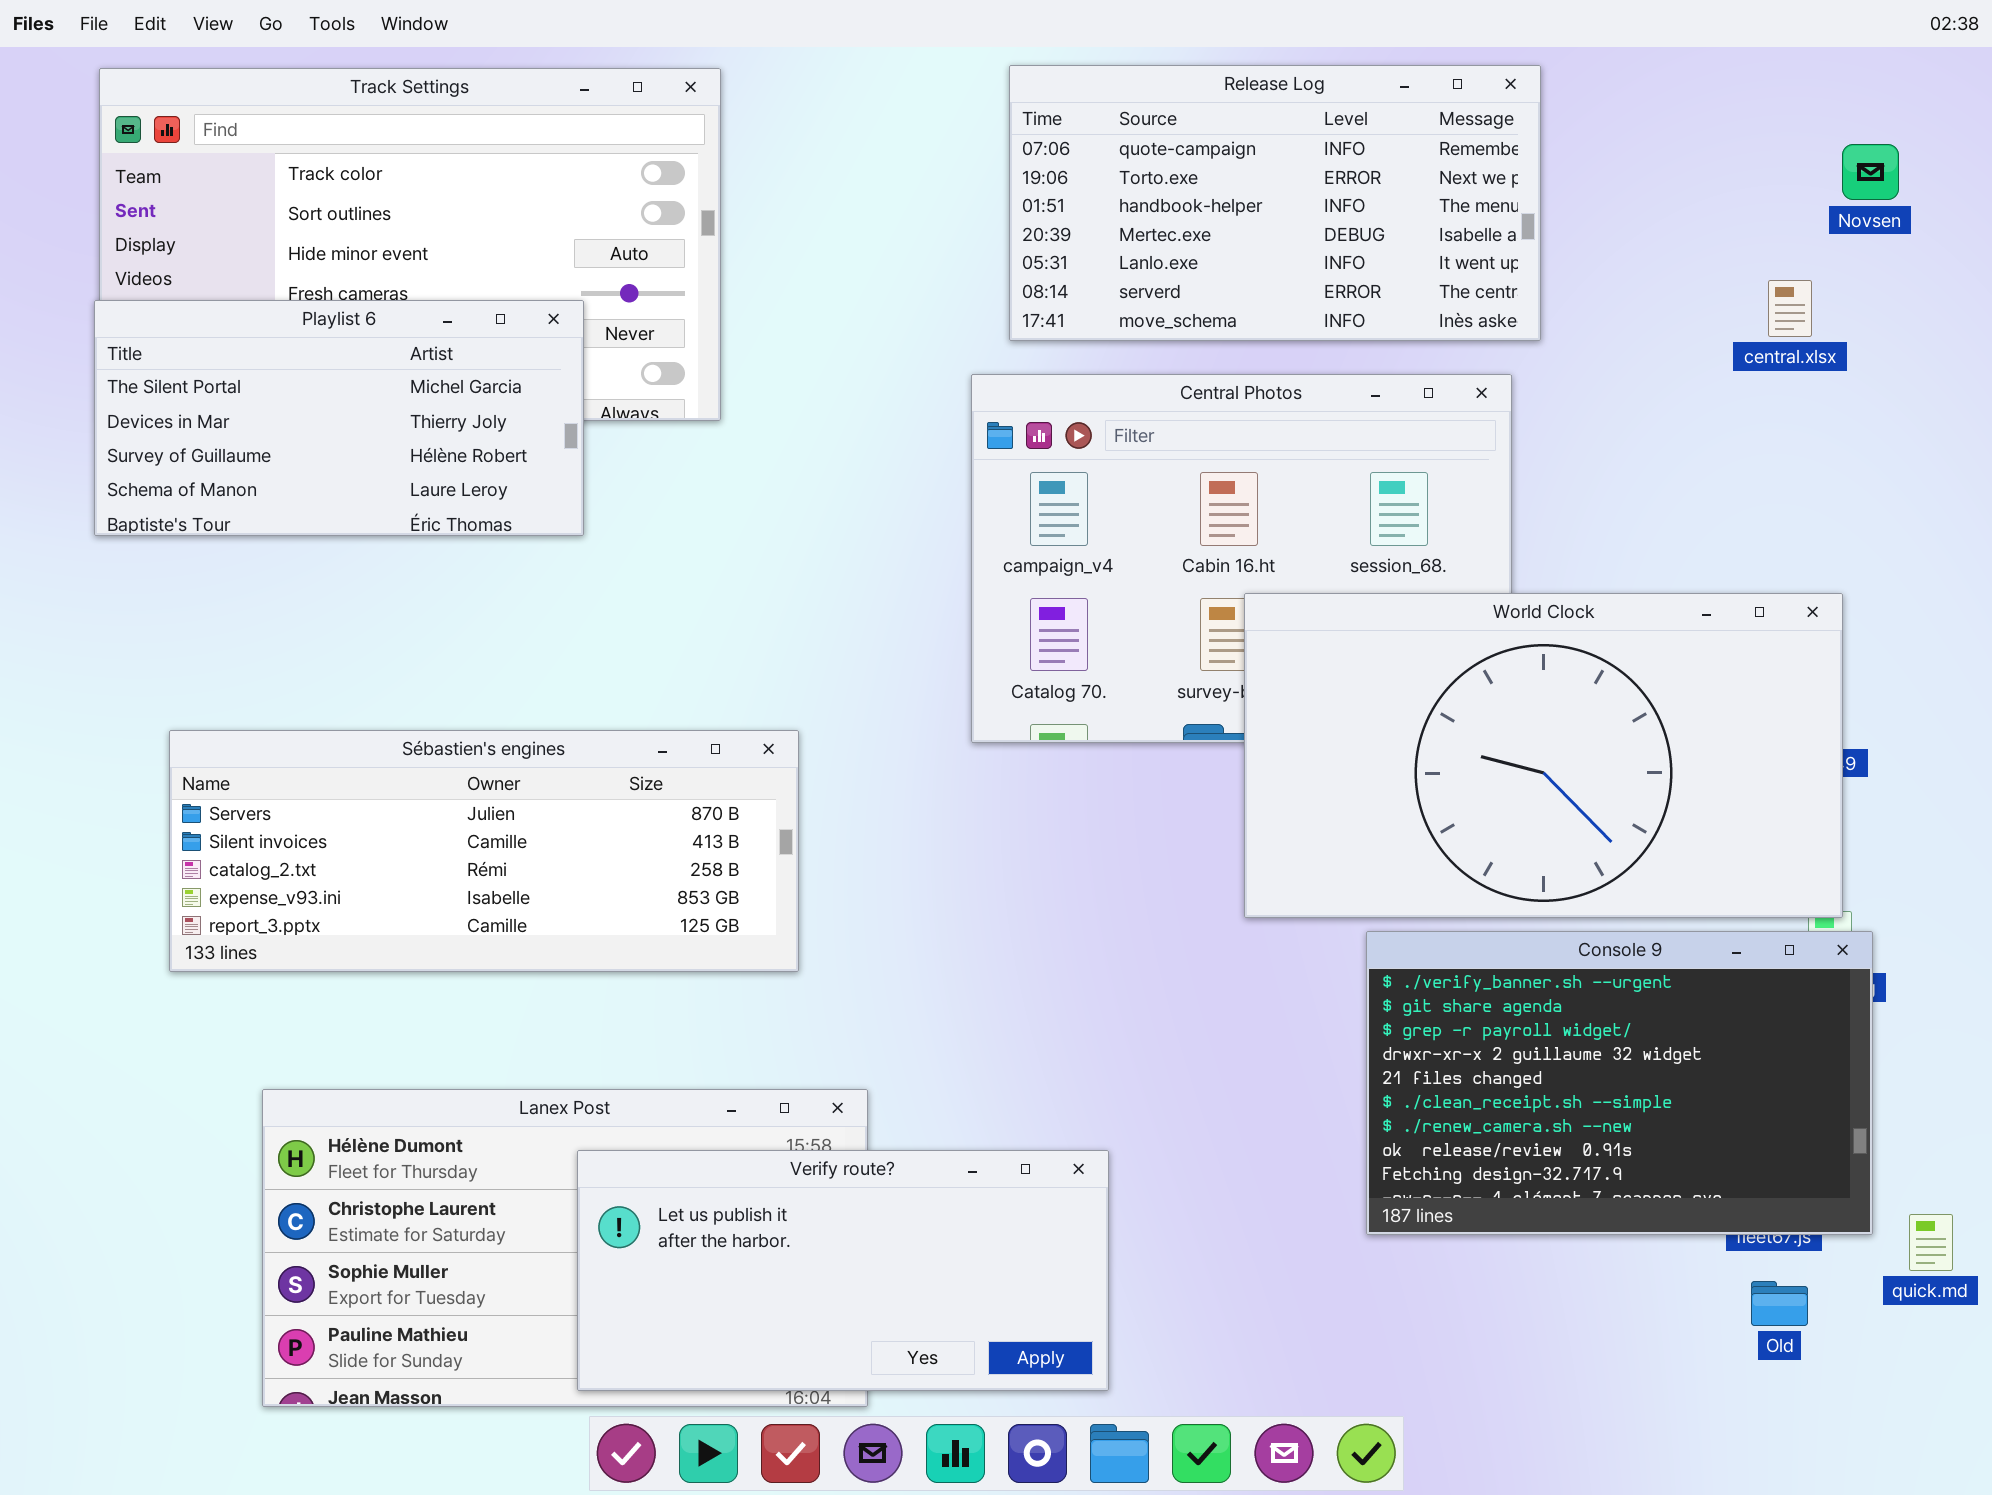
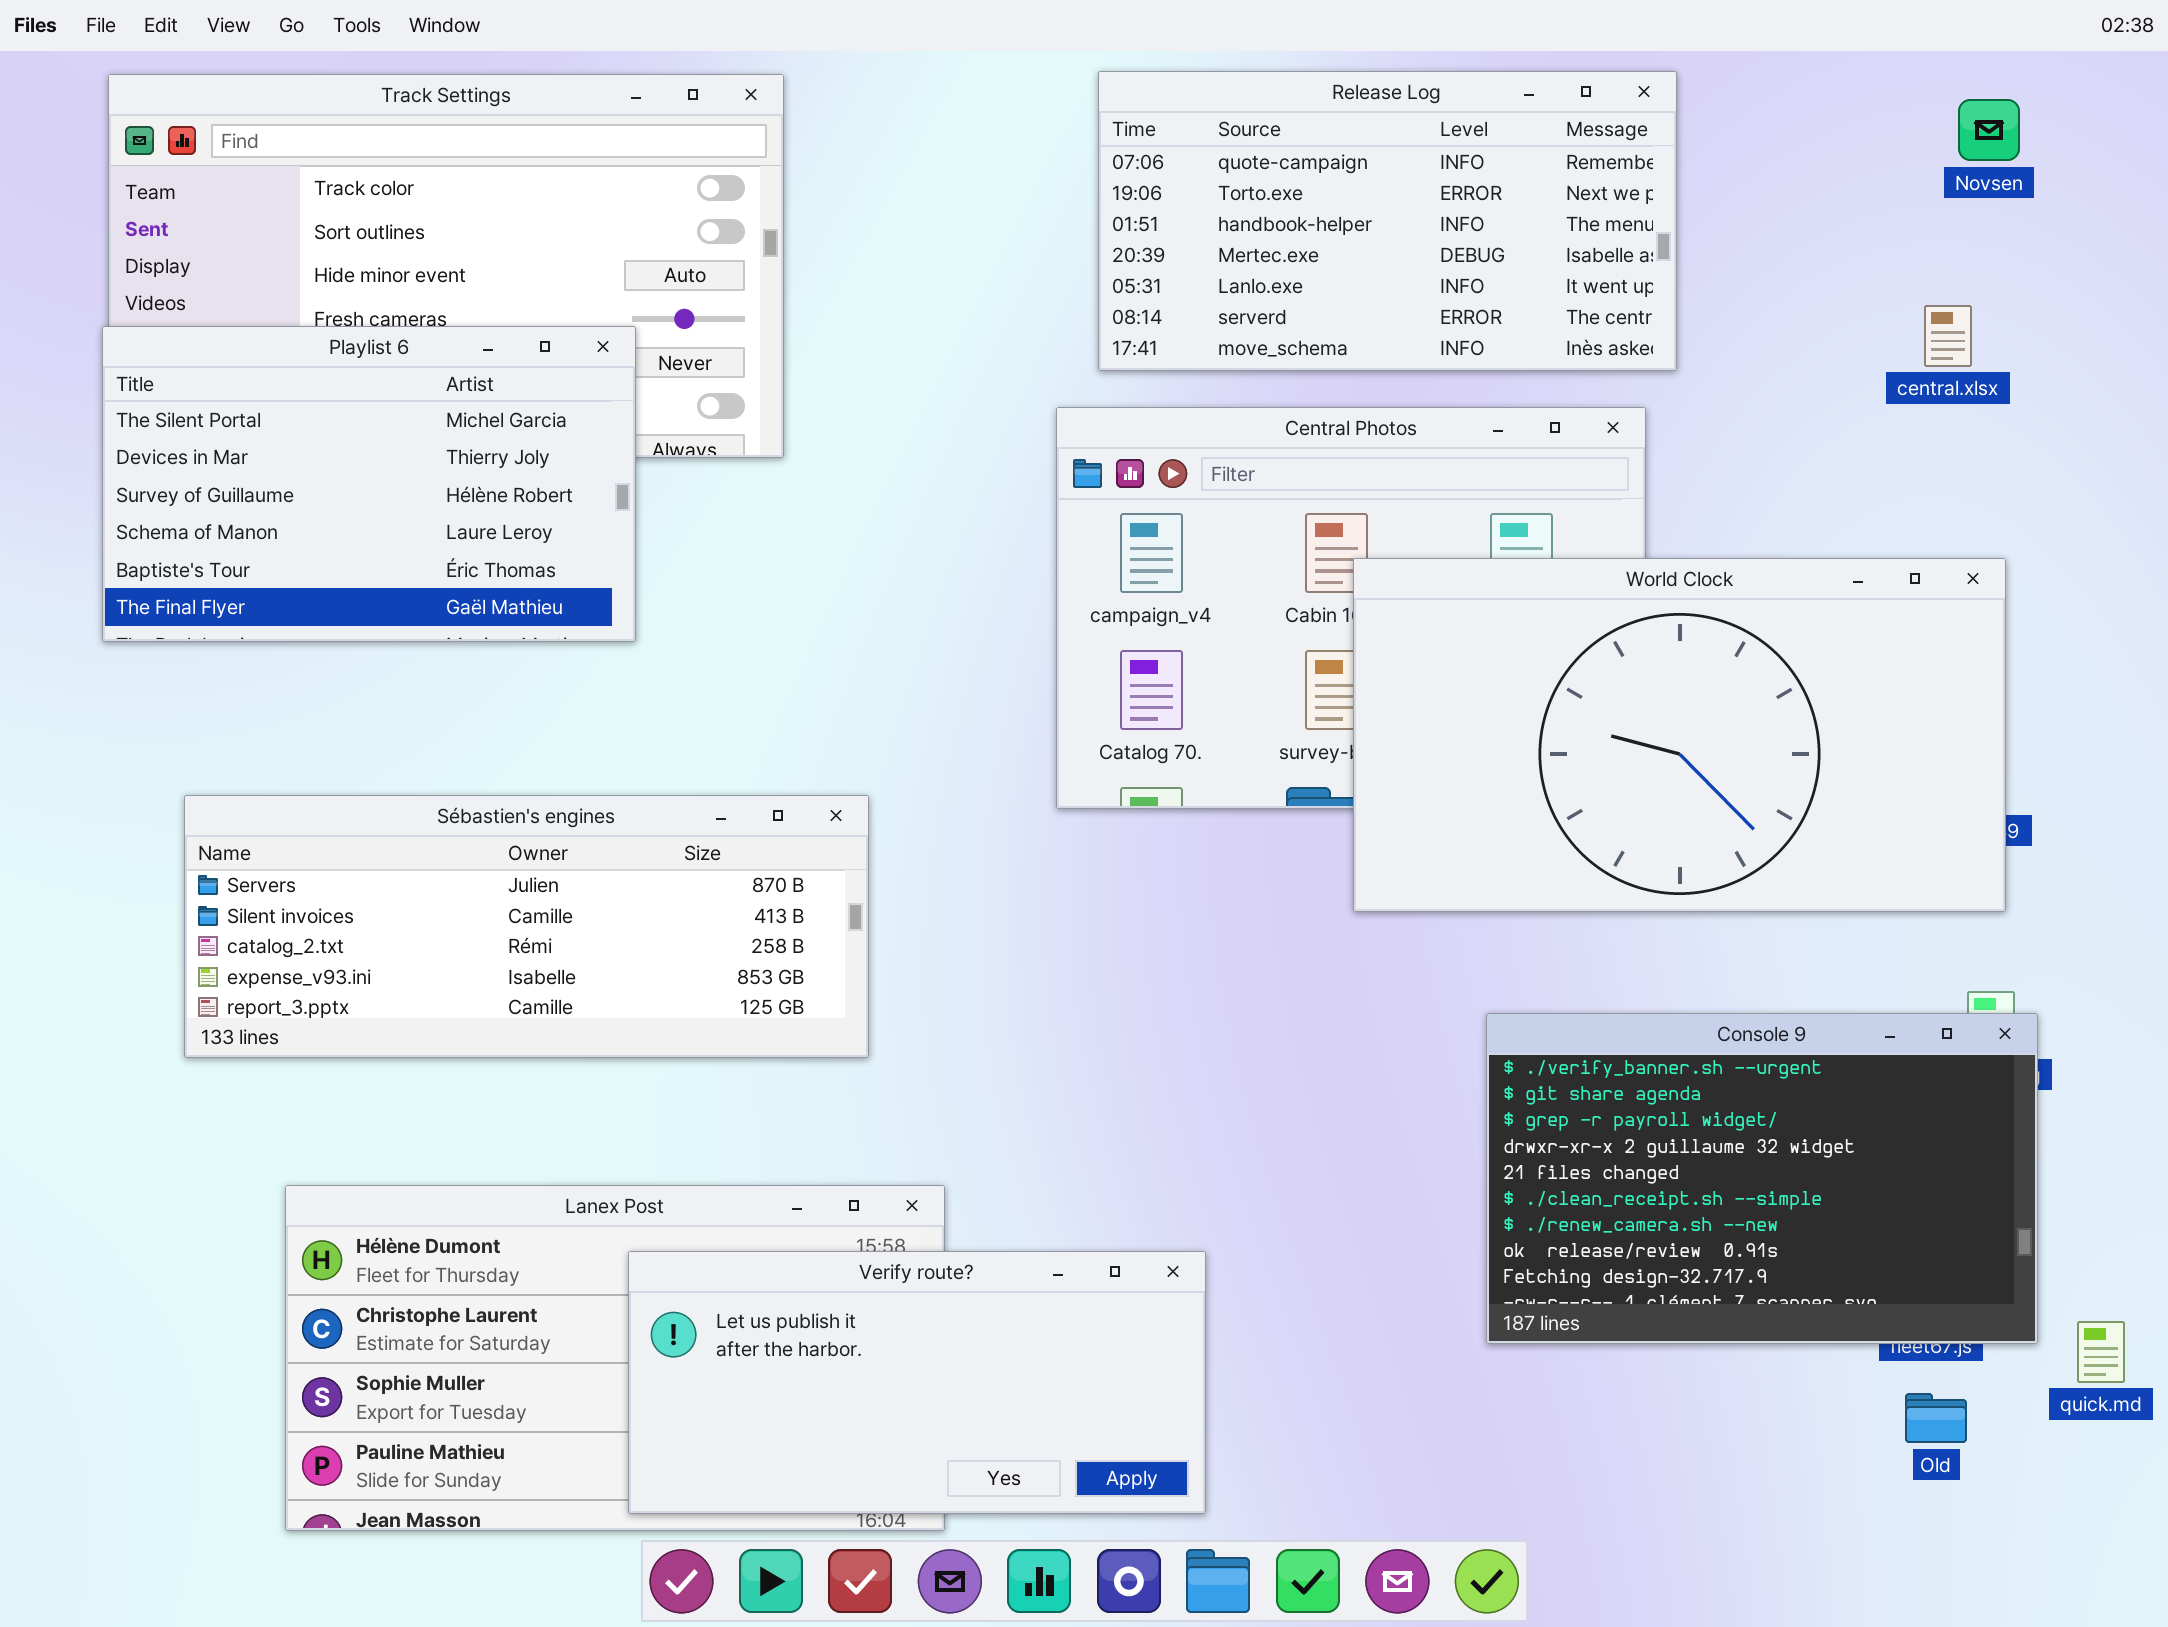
Novsen: [1842,144,1899,200] -> [1958,99,2020,161], moved
Playlist 6: [94,300,584,536] -> [102,326,636,642], resized
World Clock: [1244,593,1843,918] -> [1353,558,2006,912], moved

